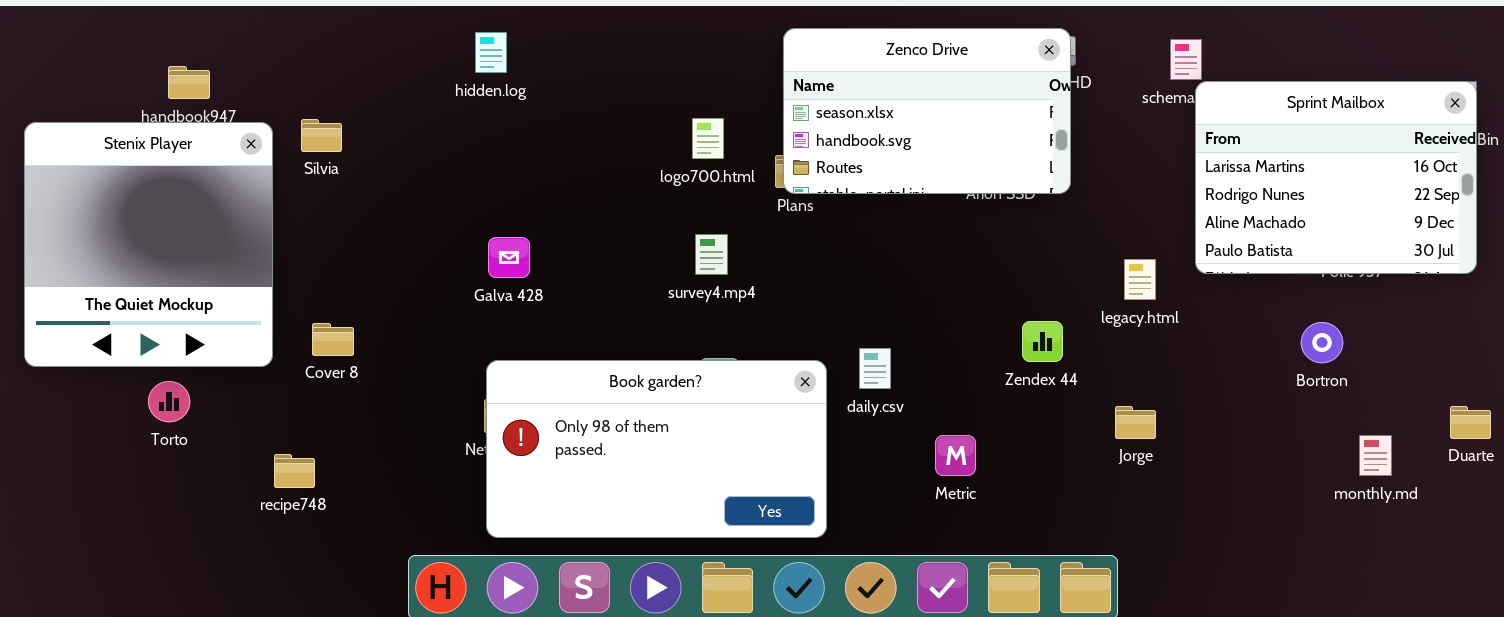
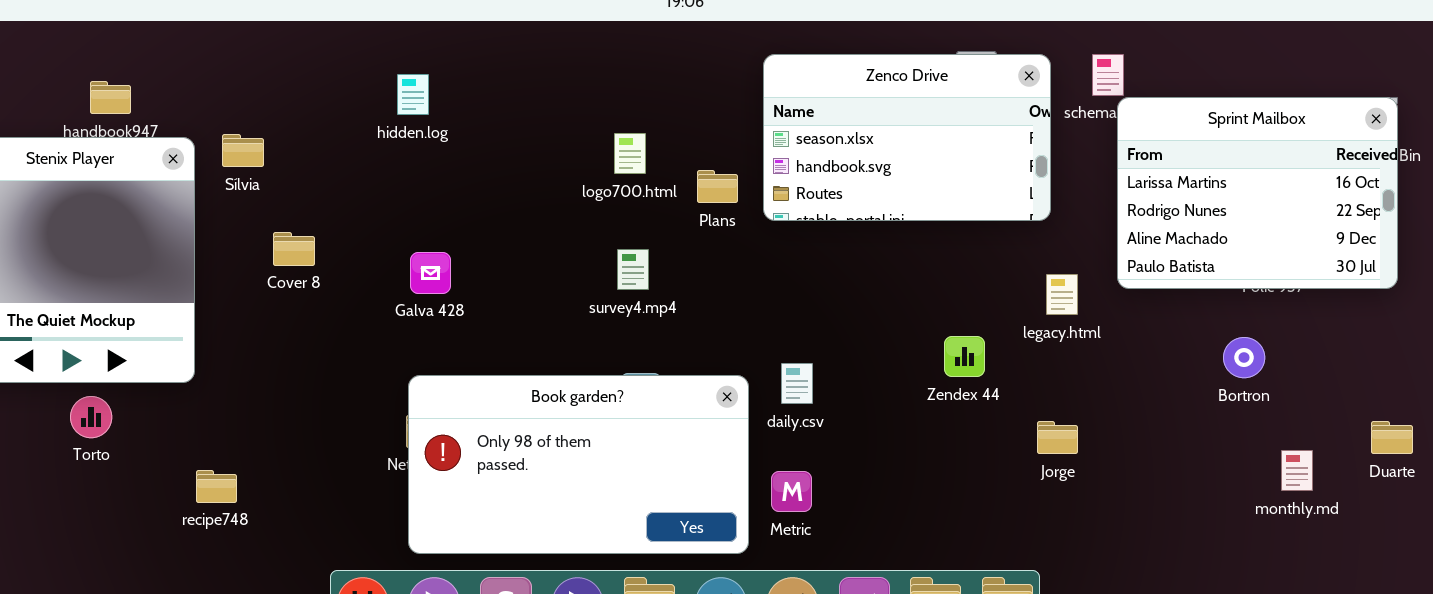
Zenco Drive: [783,28,1071,194] -> [763,54,1051,221], moved
hidden.log: [475,32,507,73] -> [397,74,429,115], moved
Cover 8: [312,323,354,356] -> [273,232,315,266], moved
Metric: [935,435,976,476] -> [771,471,812,512], moved

